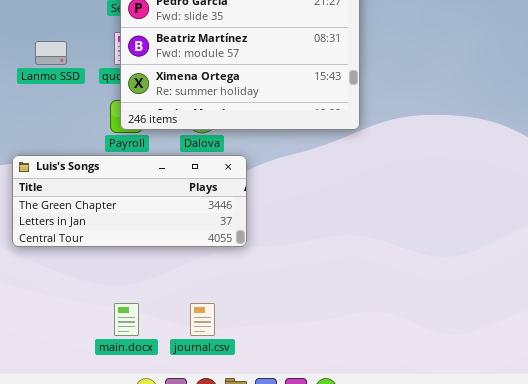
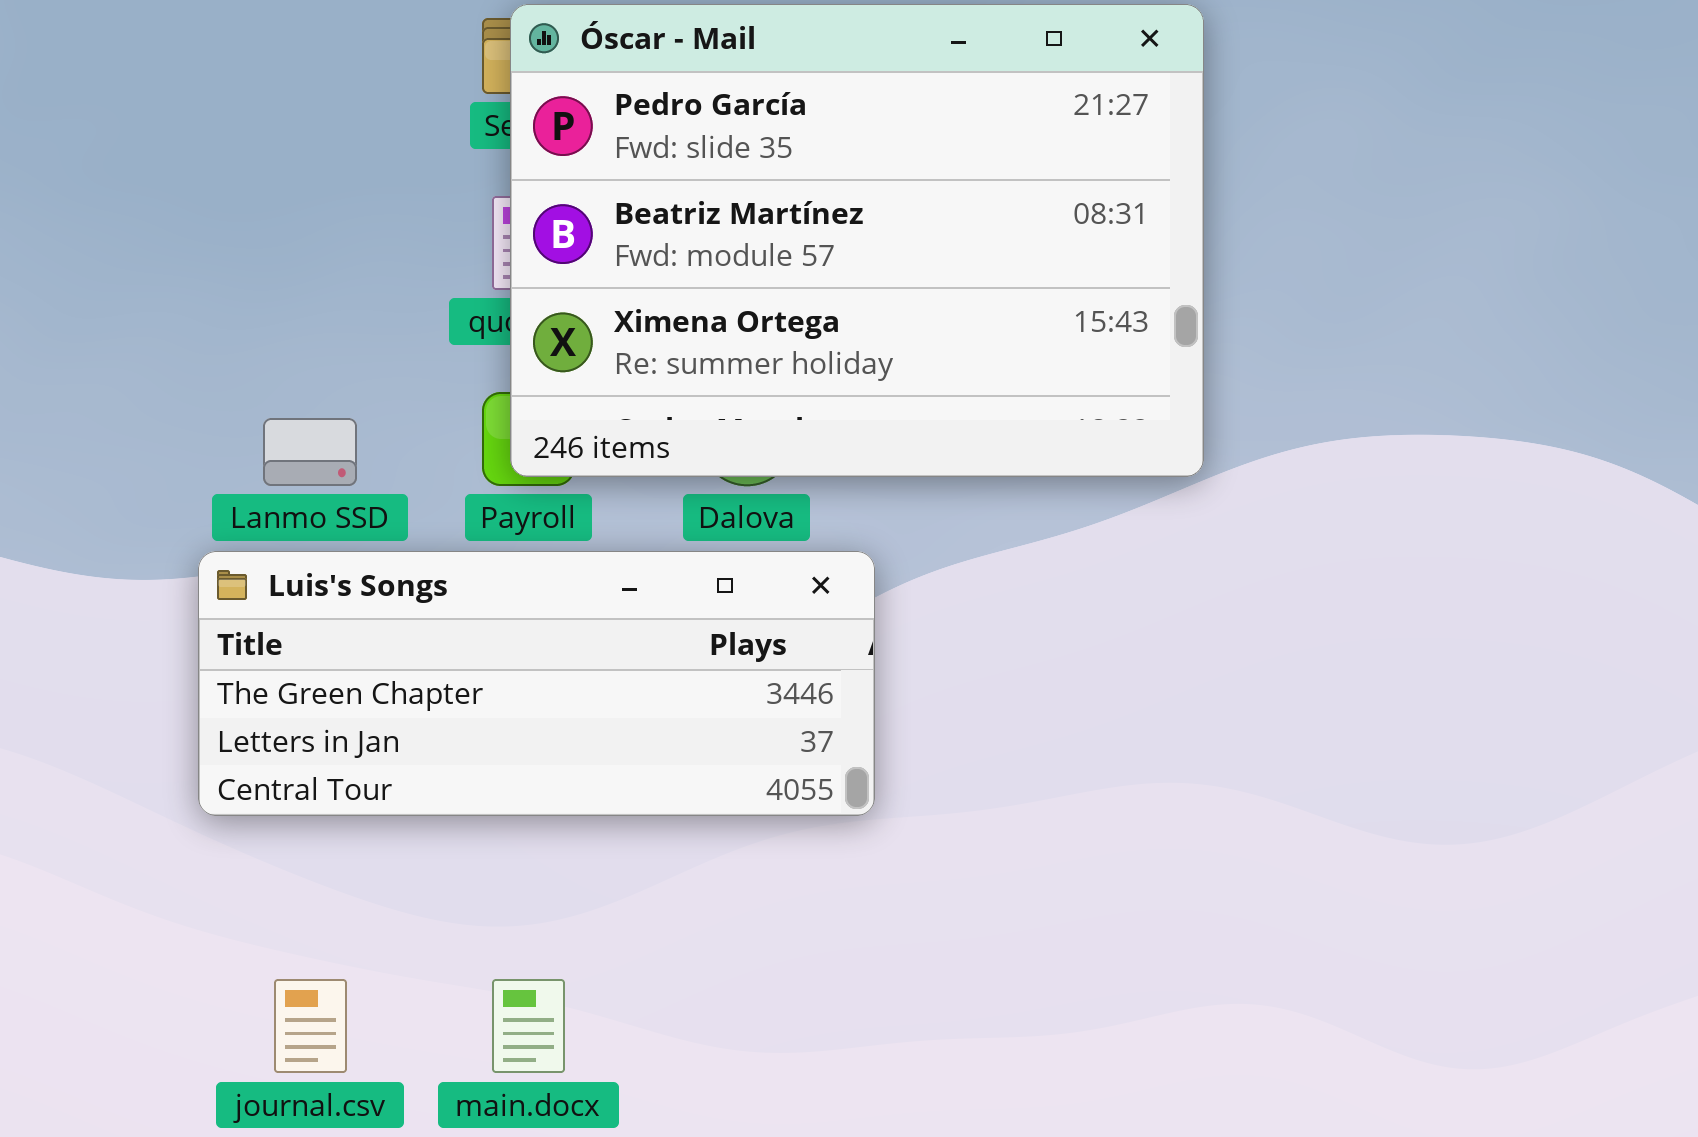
Lanmo SSD: [35,41,67,65] -> [263,418,357,486], moved
journal.csv: [190,303,215,336] -> [274,979,347,1073], moved

